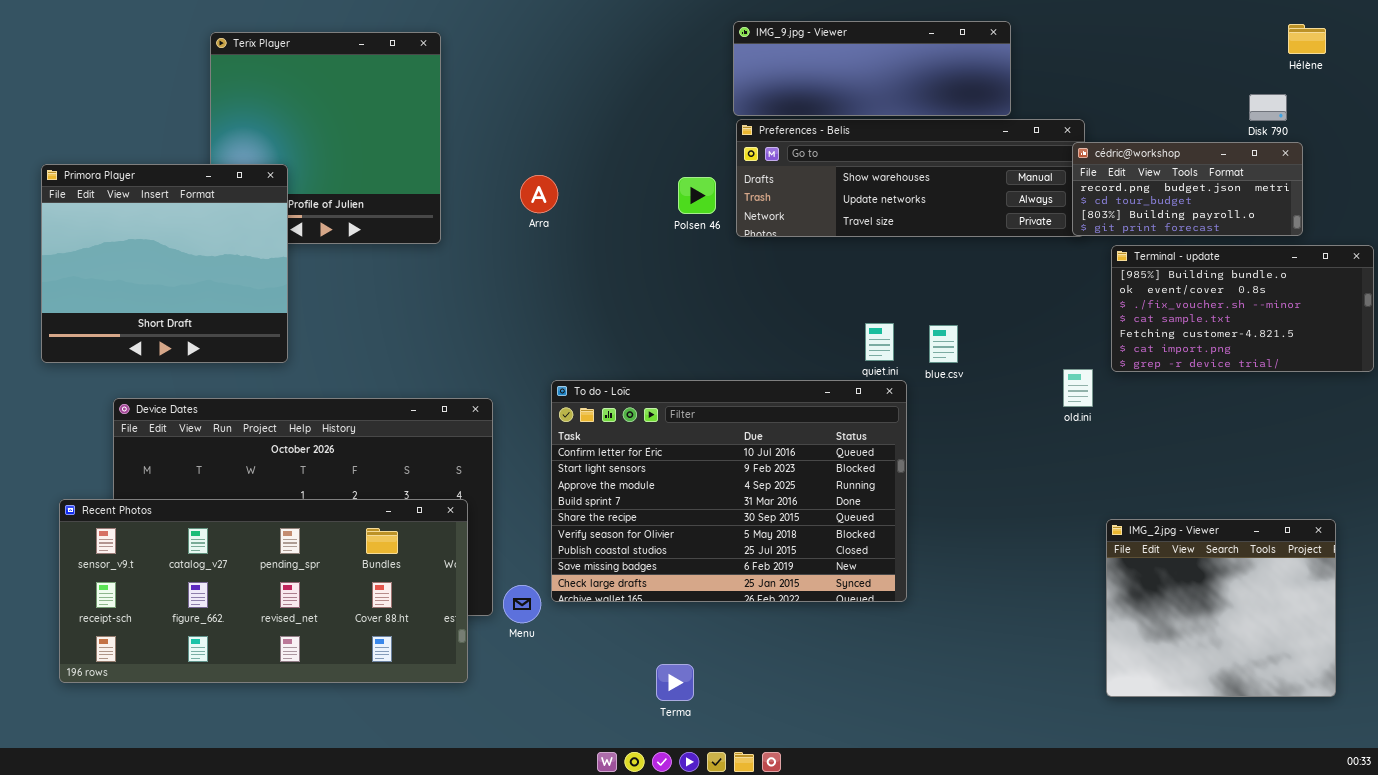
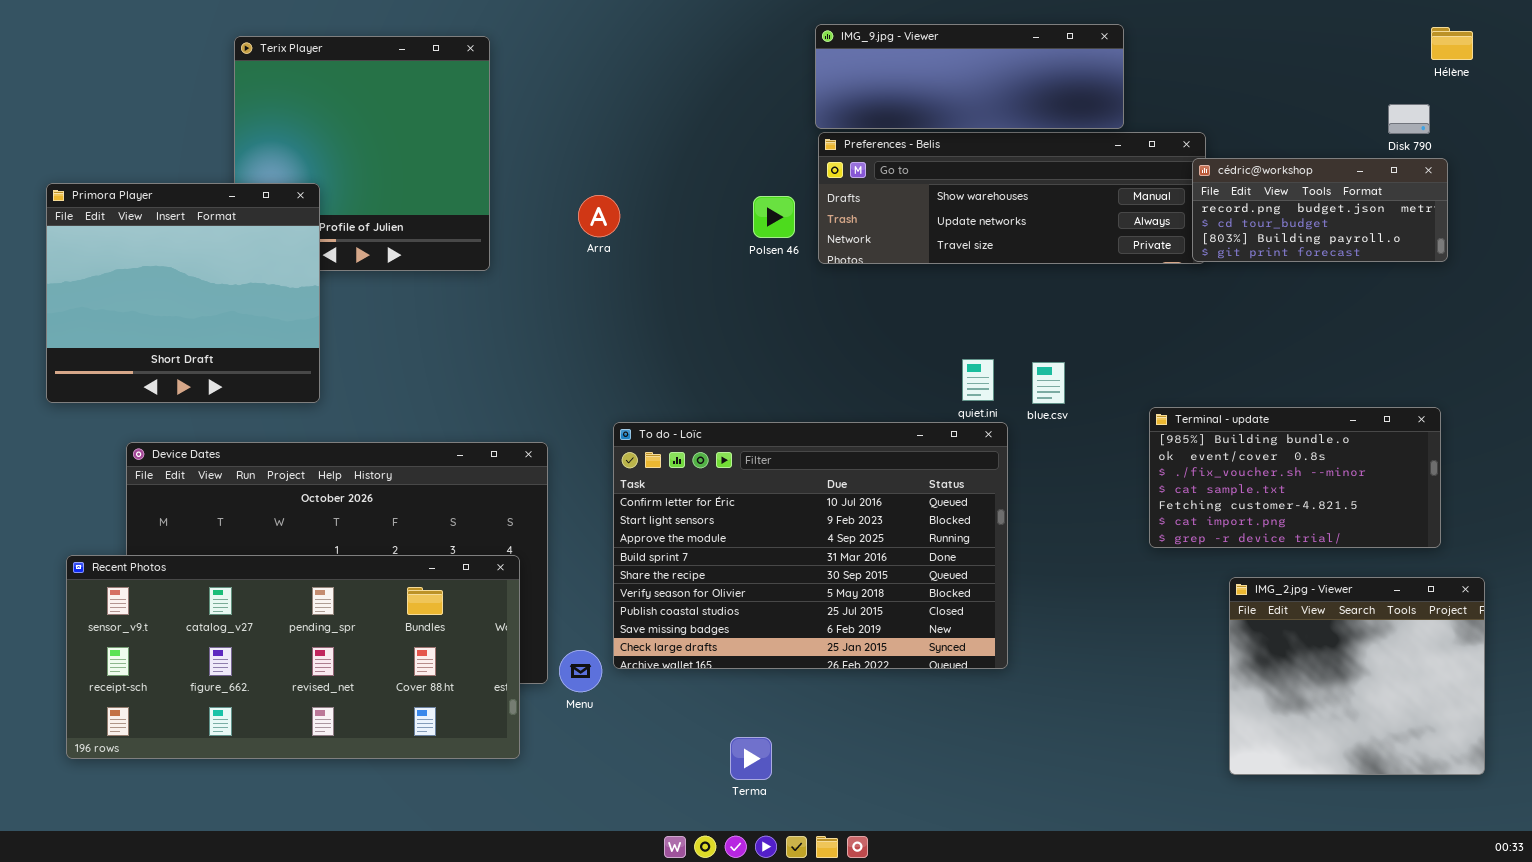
Terminal - update: [1111,245,1374,372] -> [1149,407,1441,548], moved

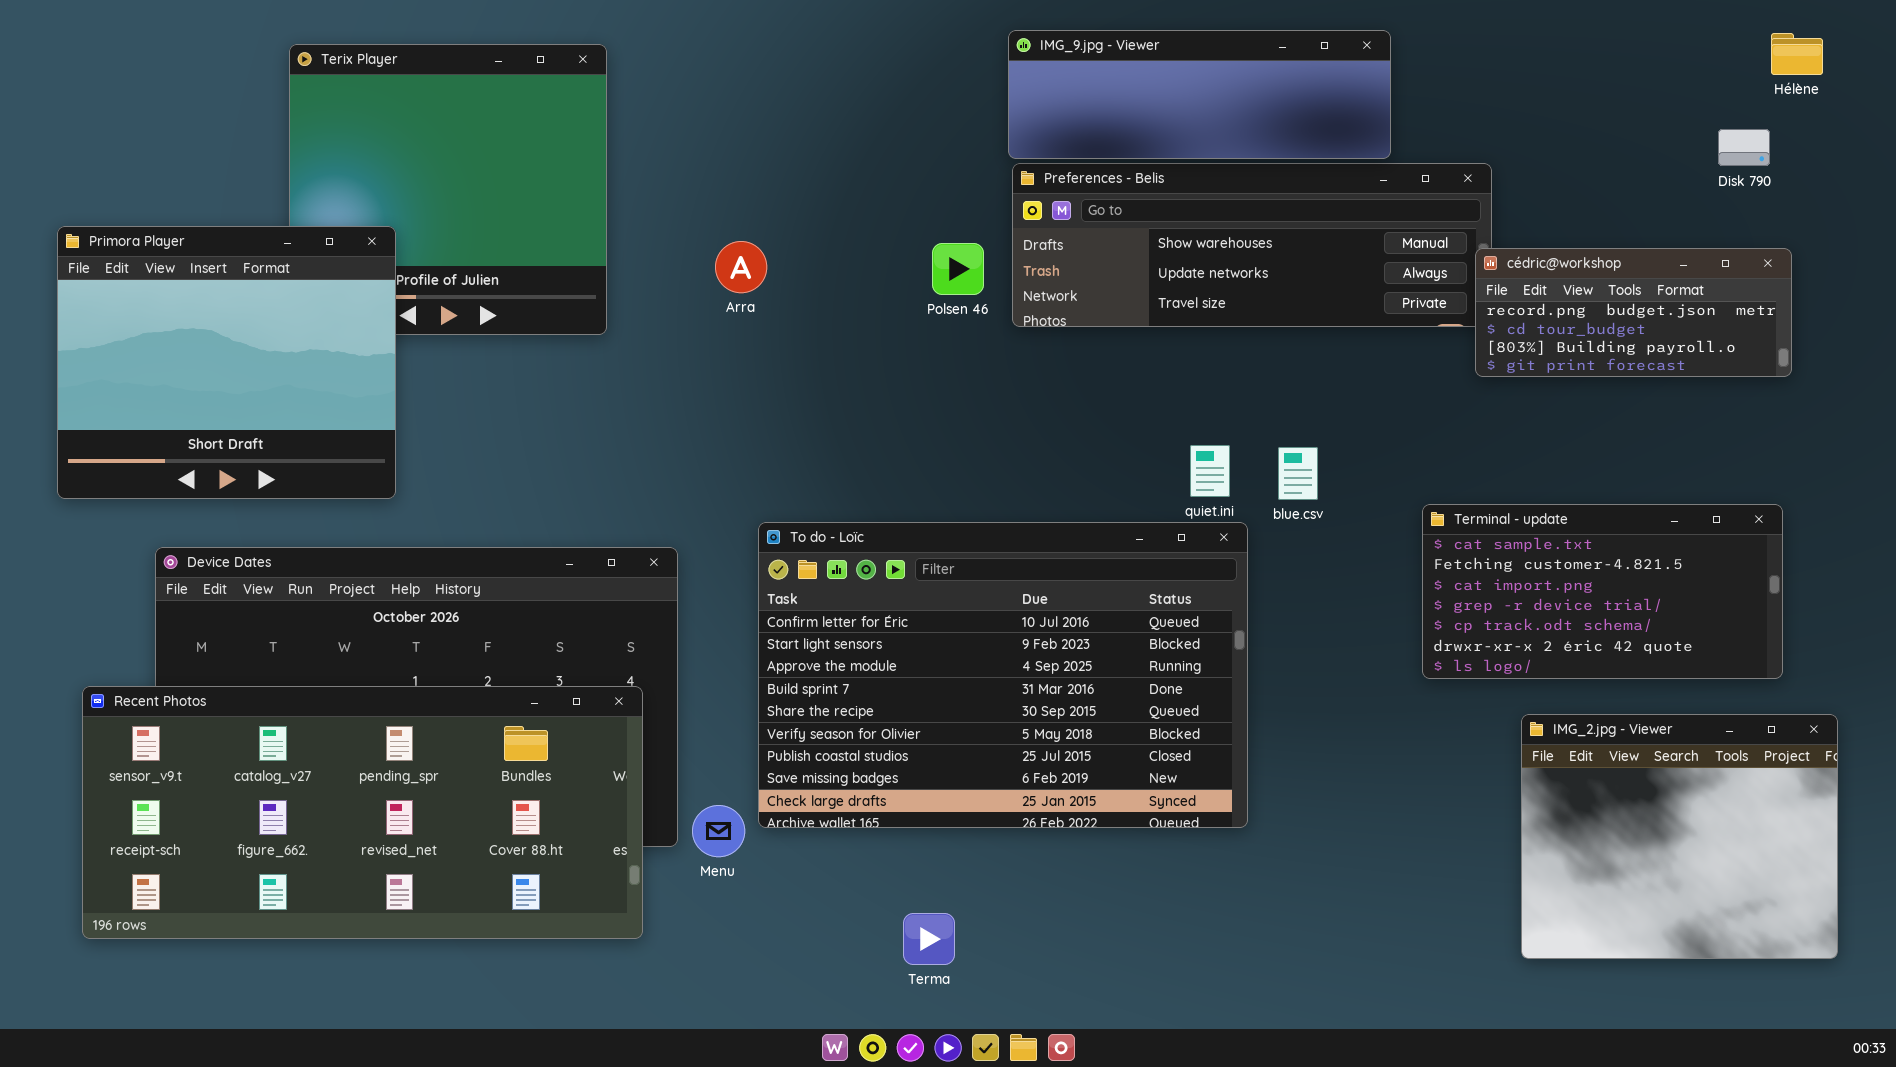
cédric@workshop: [1192,158,1448,262] -> [1475,248,1792,377], moved
Terminal - update: [1149,407,1441,548] -> [1422,504,1783,679], scrolled down 3 rows

